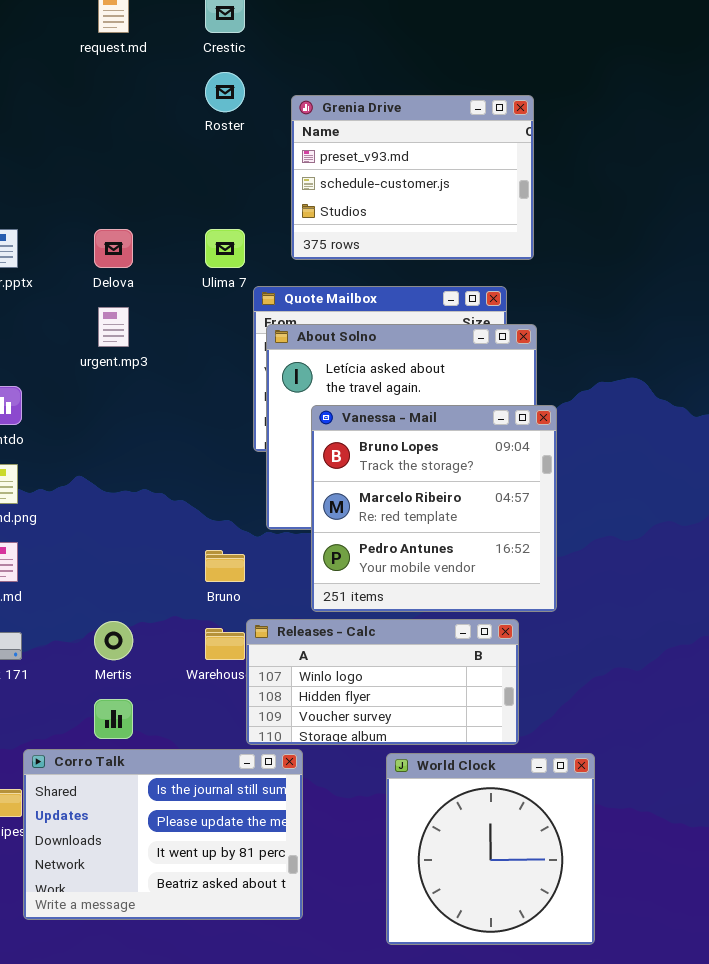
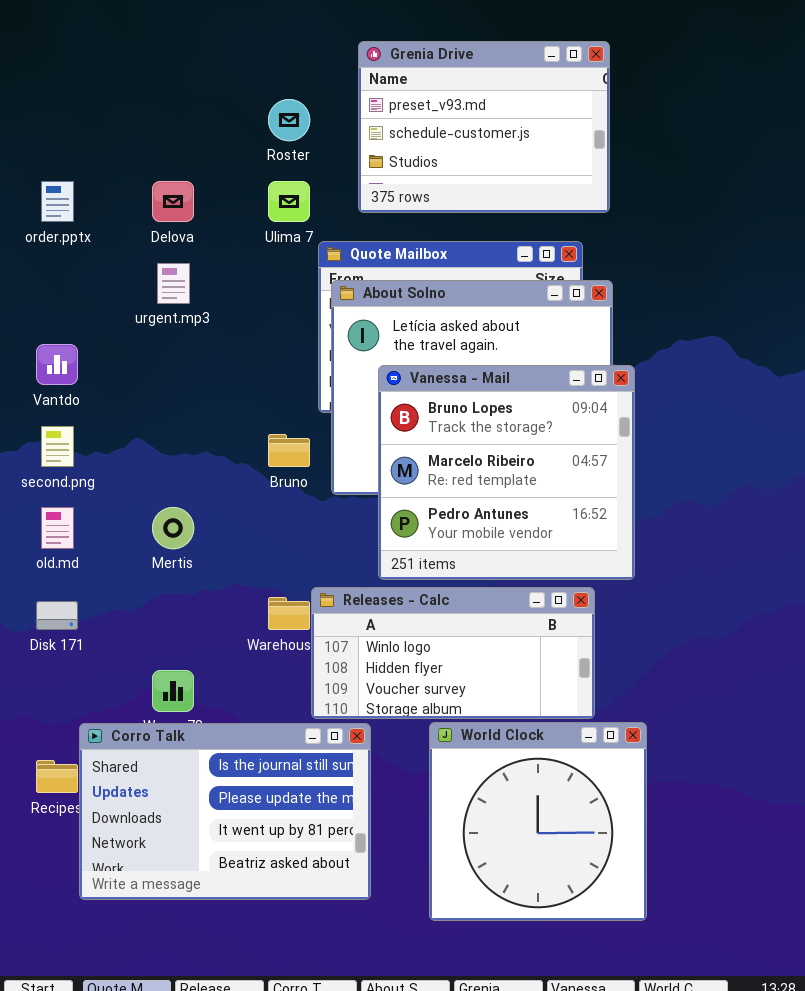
Roster: [205,72,245,112] -> [268,99,310,141], moved
Bruno: [205,550,245,582] -> [268,434,310,467], moved
Mertis: [94,621,133,660] -> [152,507,194,549], moved
World Clock: [386,753,595,945] -> [429,722,647,921], moved

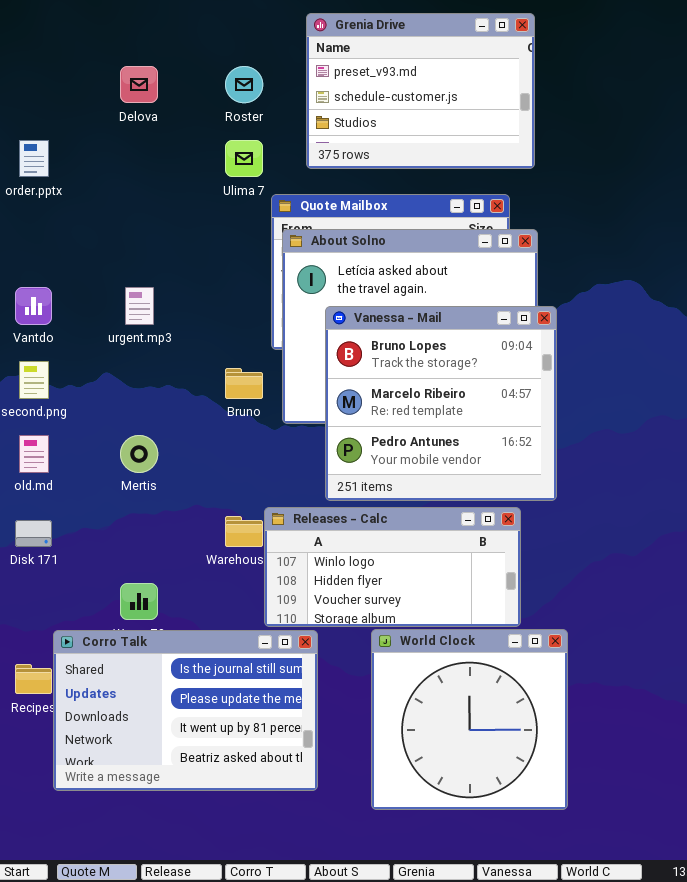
Delova: [152,181,194,222] -> [120,66,158,103], moved
urgent.mp3: [157,263,190,304] -> [125,287,154,325], moved

